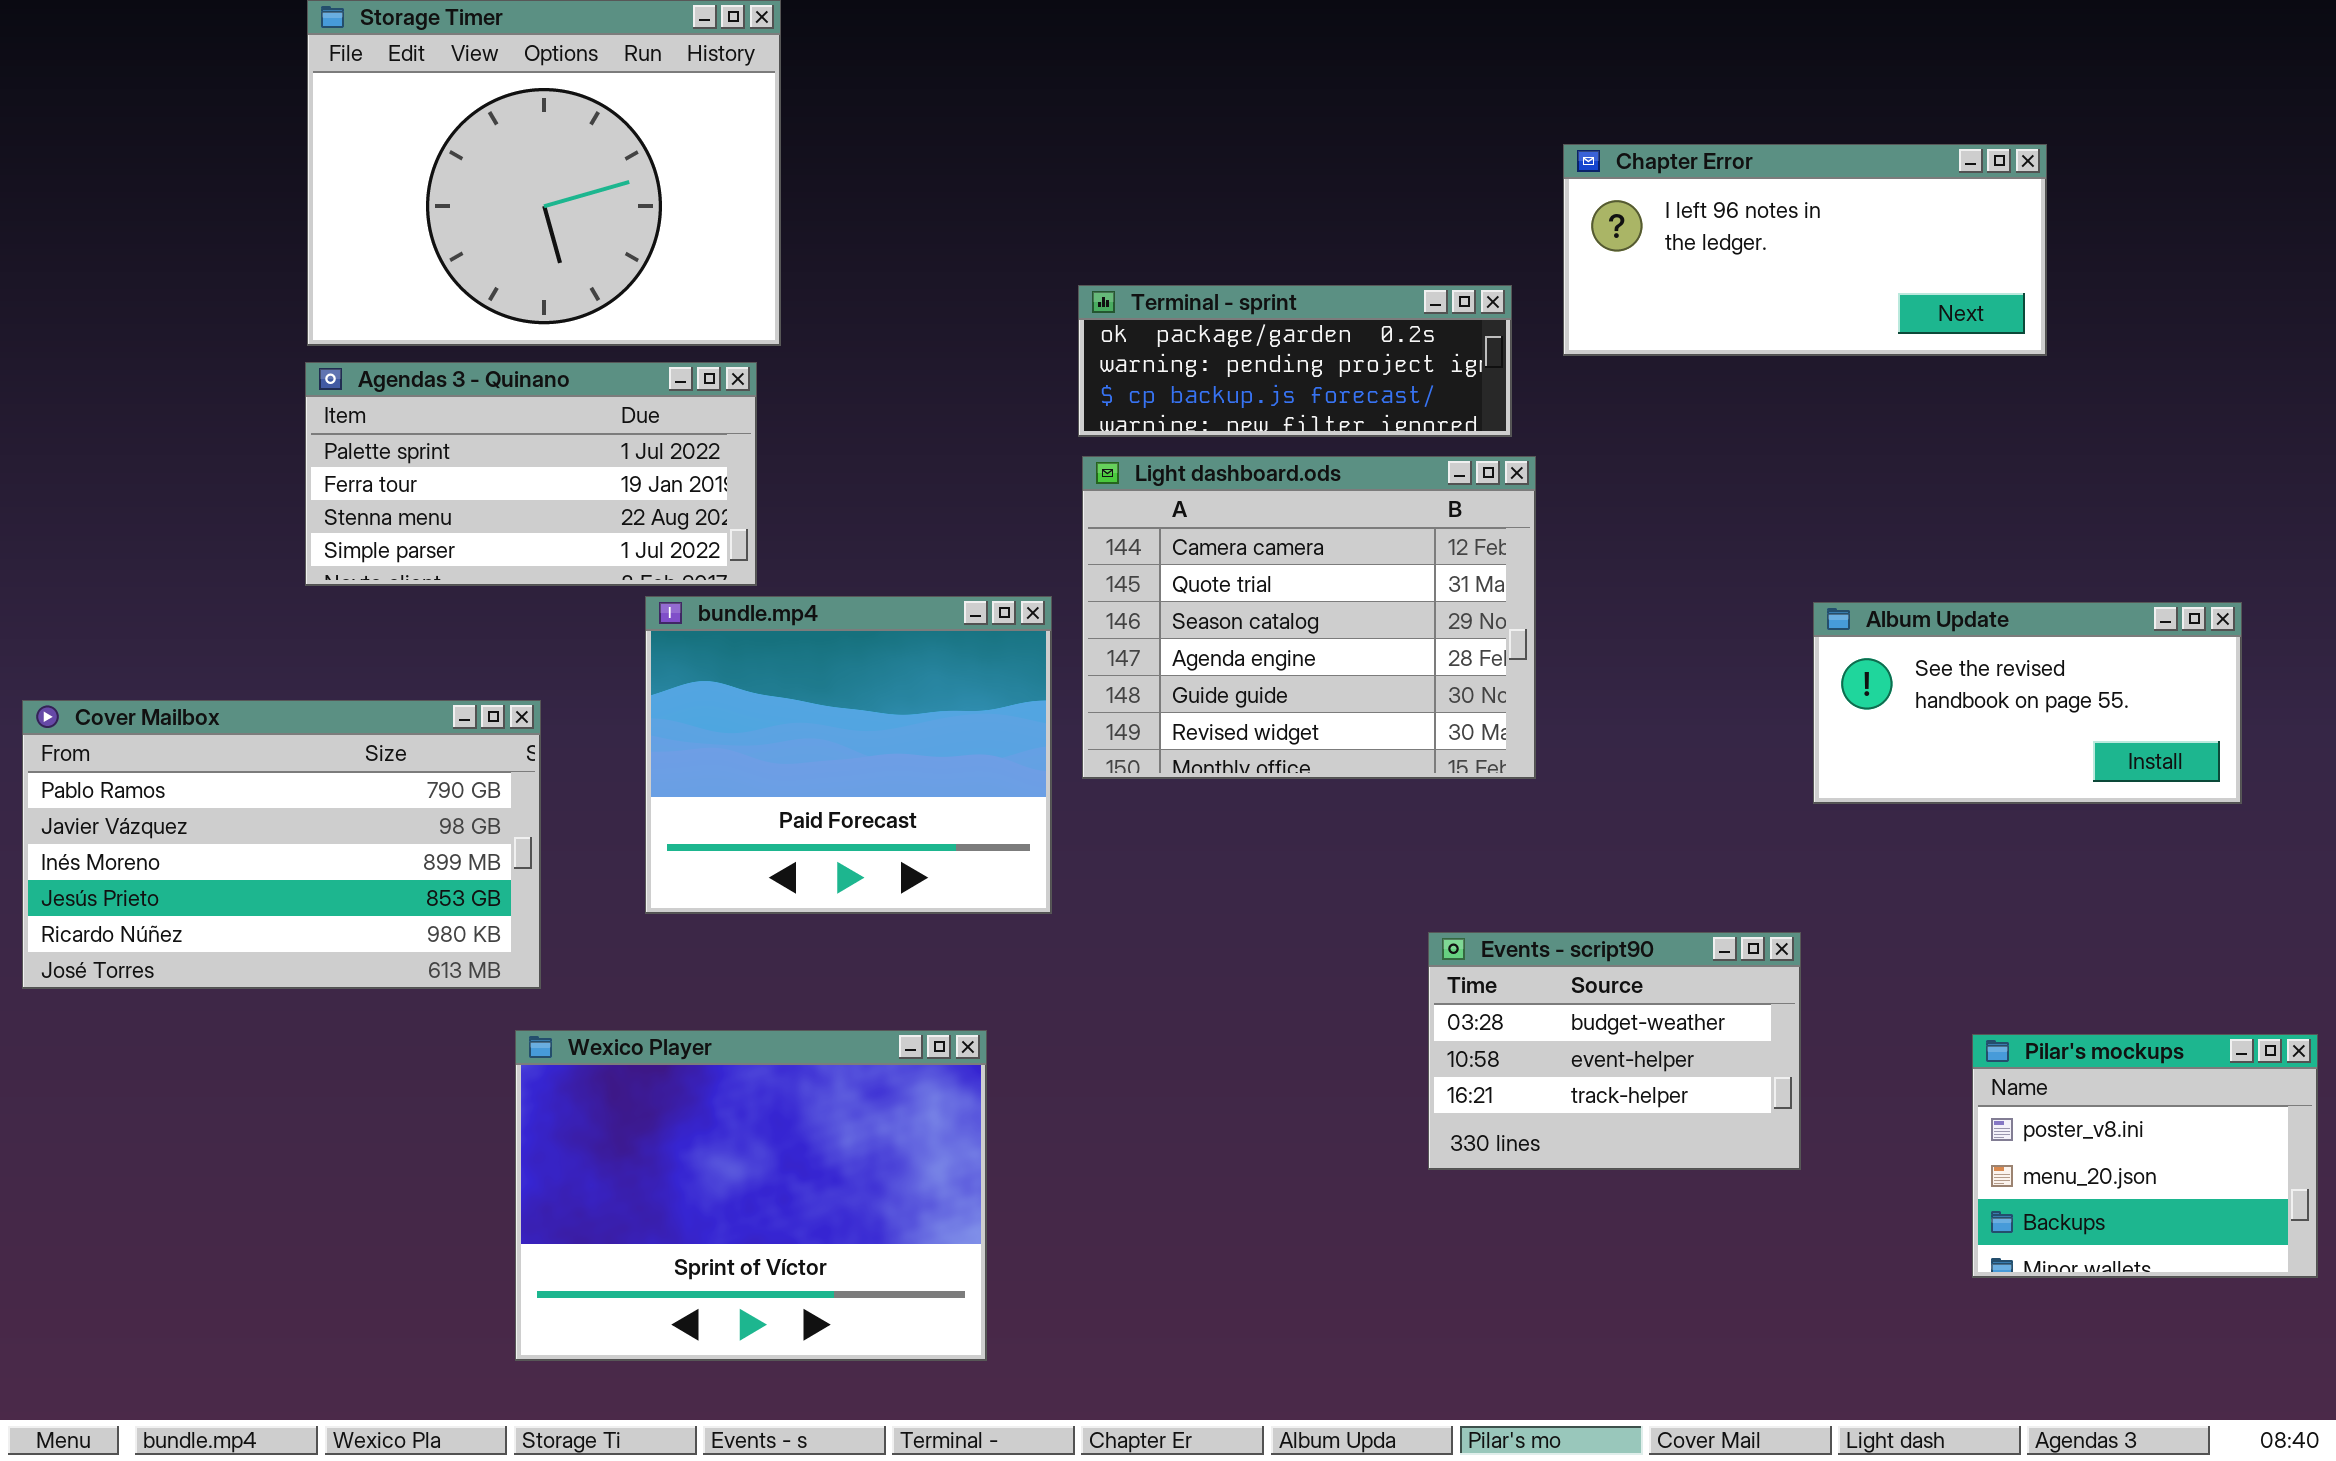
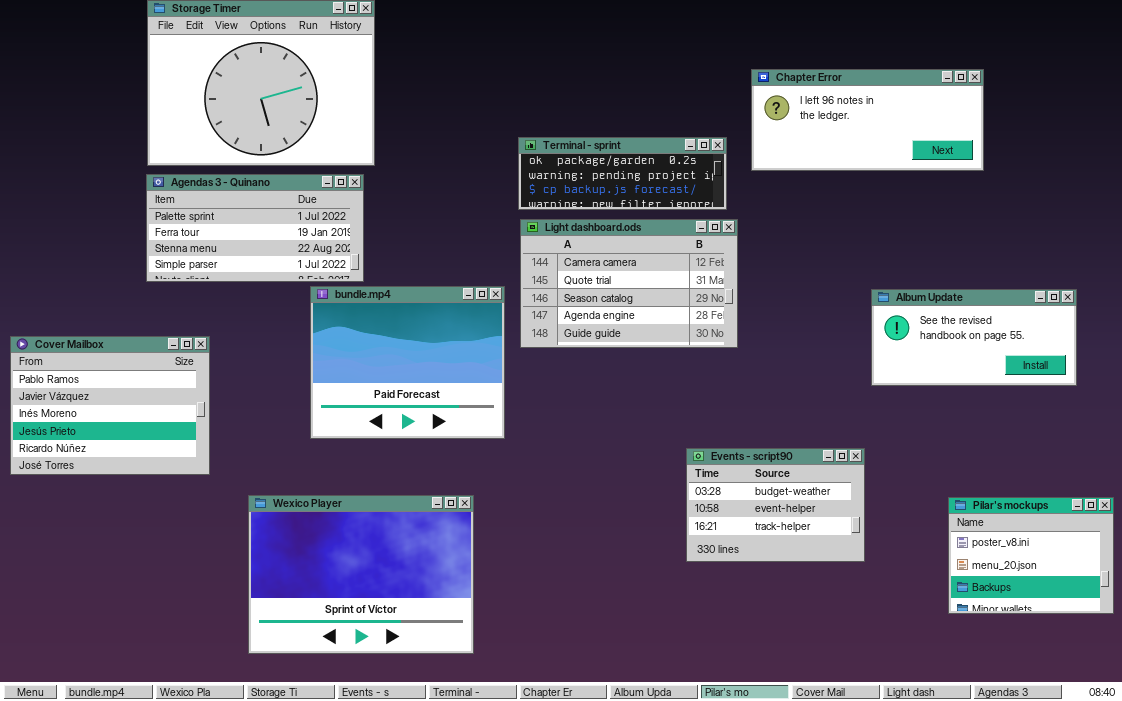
Light dashboard.ods: [1082,456,1536,779] -> [520,219,738,348], resized
Cover Mailbox: [22,700,541,989] -> [10,336,210,475], resized

